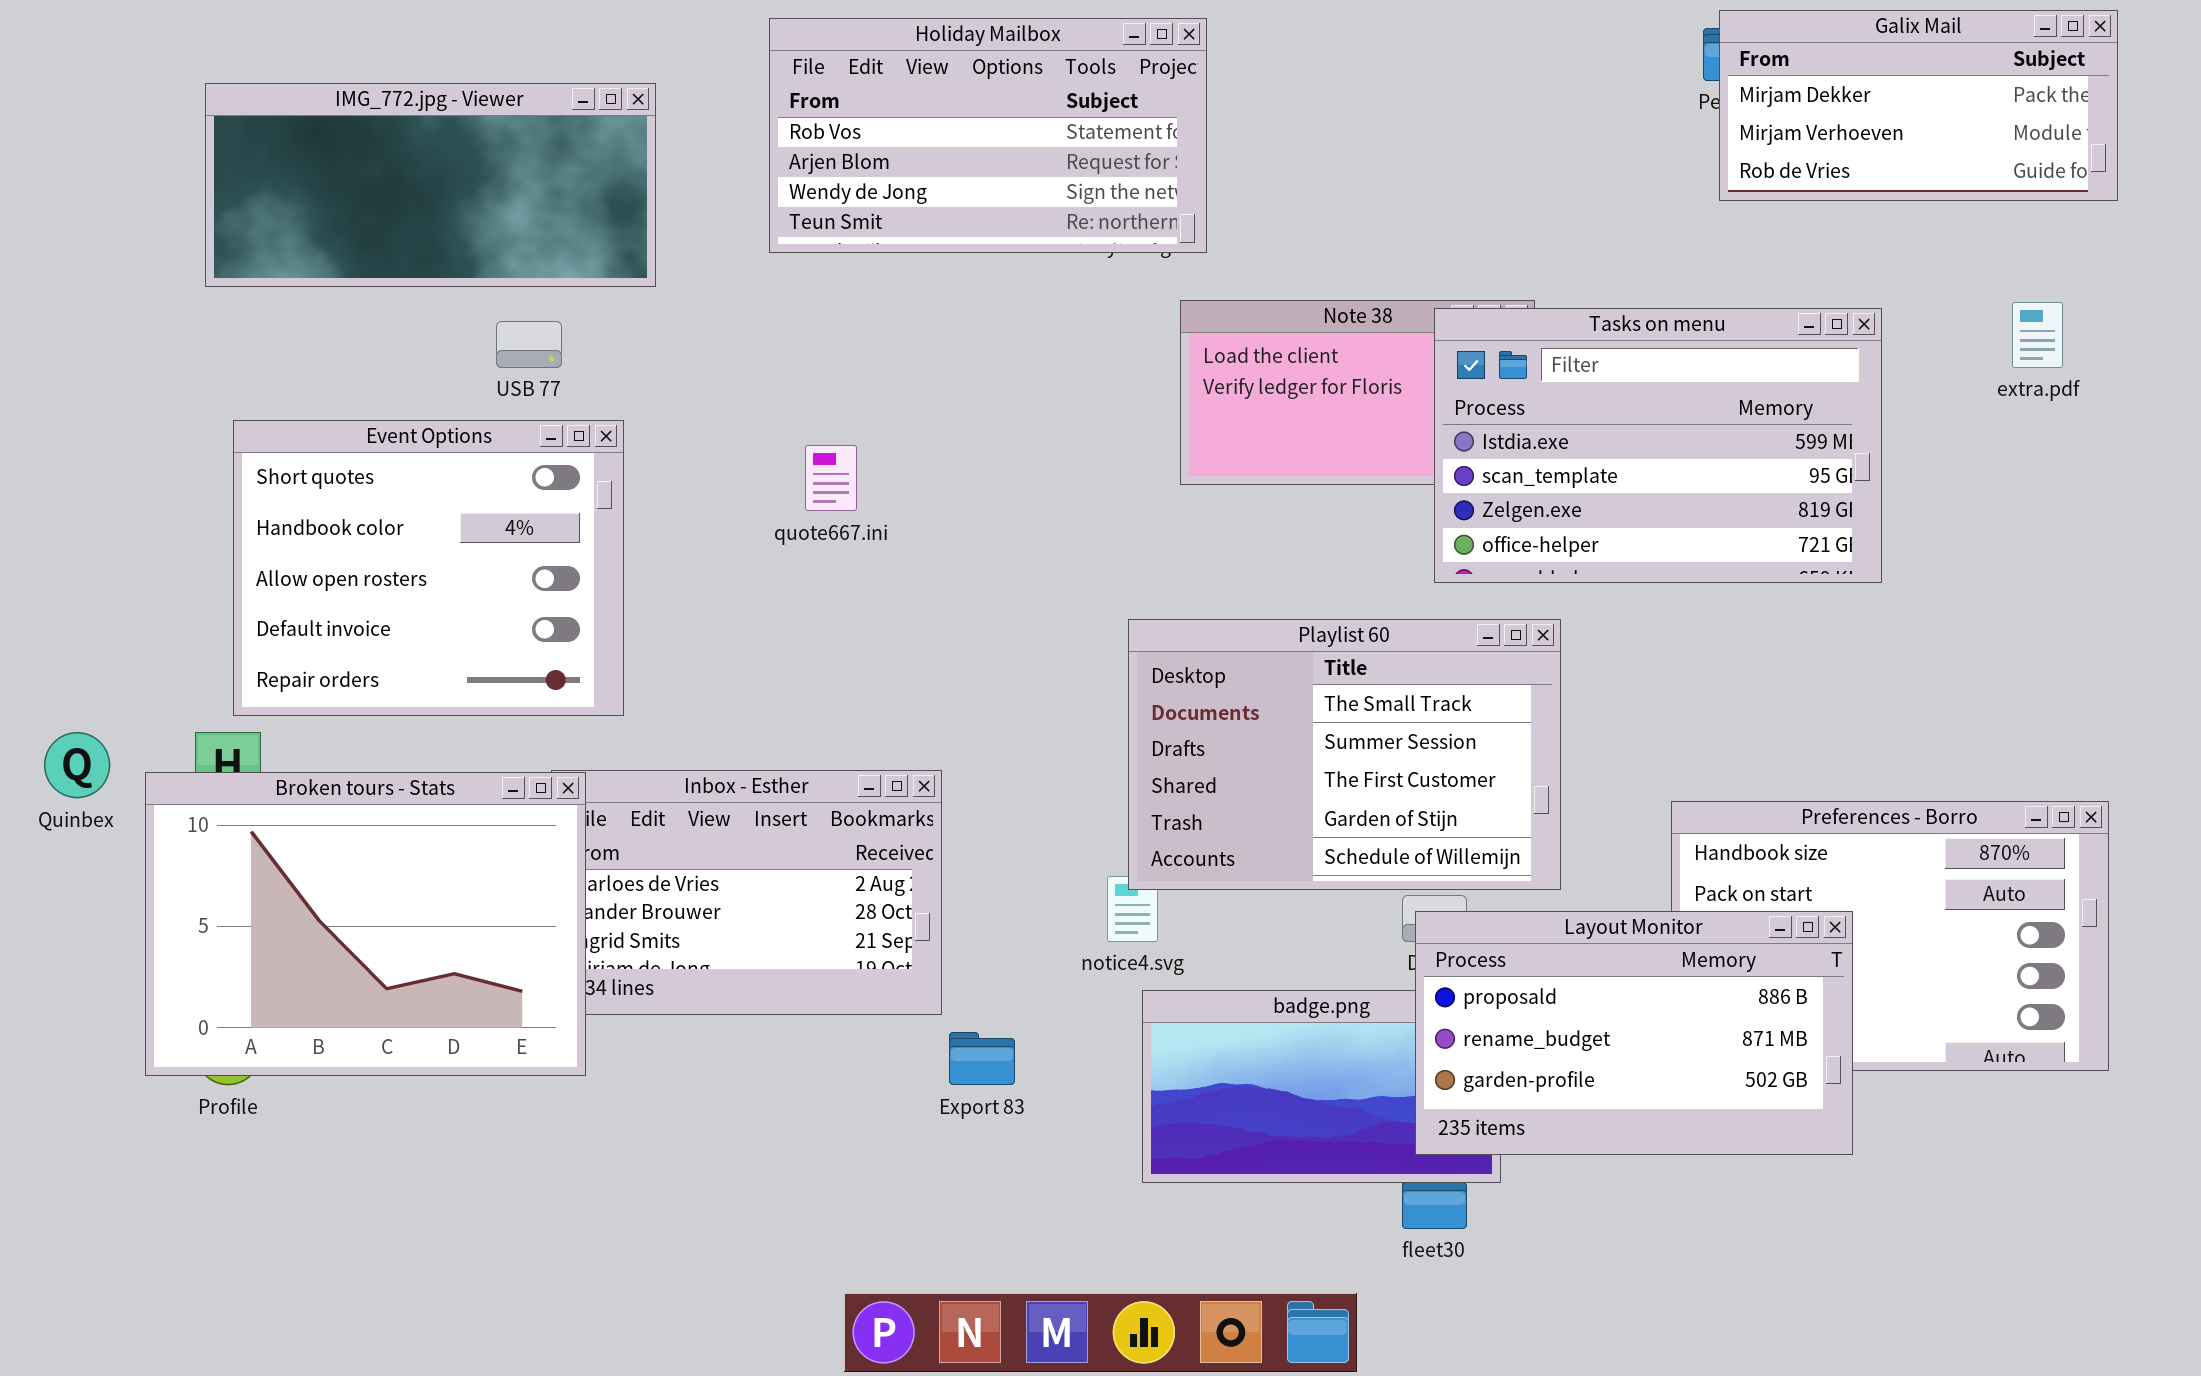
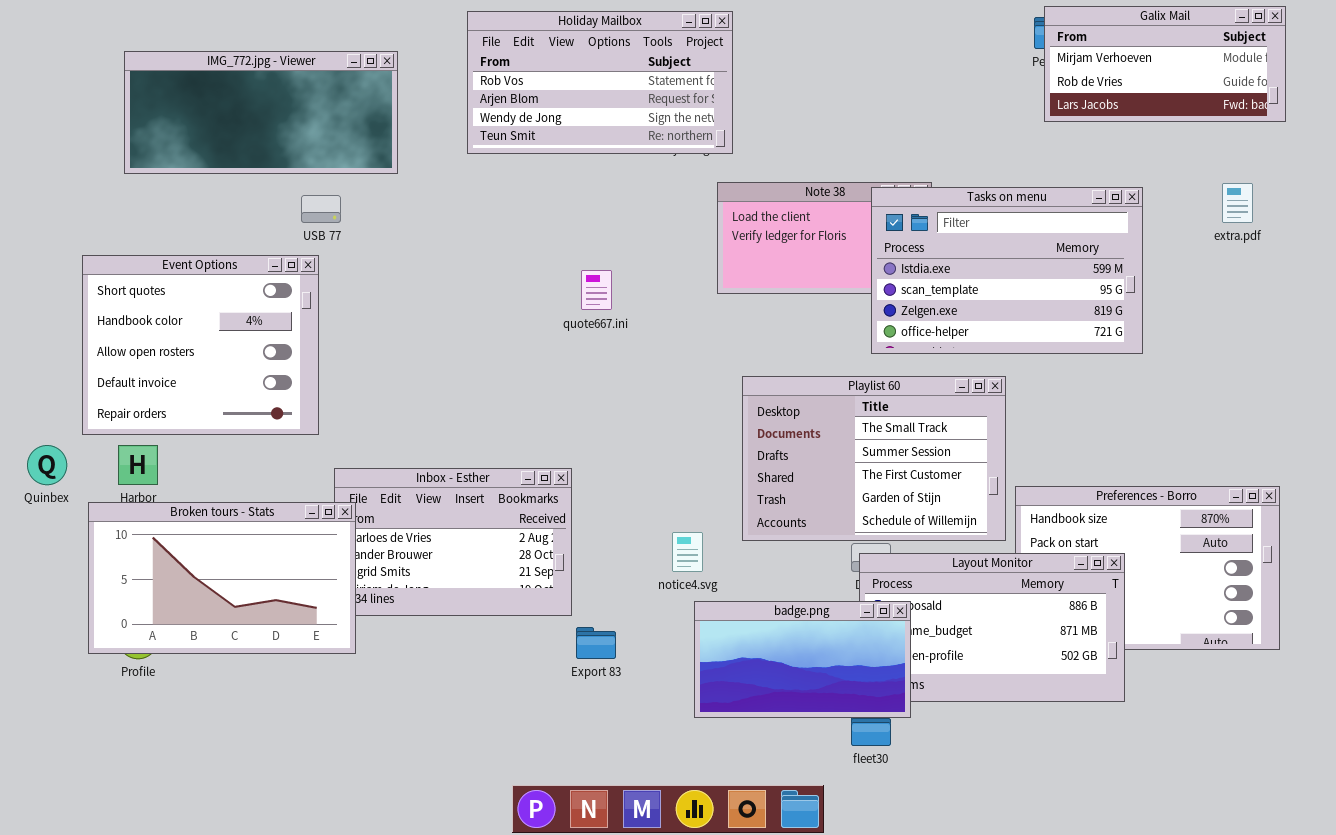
Galix Mail: [1719,10,2118,201] -> [1044,6,1286,122], scrolled down 1 row
Event Options: [233,420,624,716] -> [82,255,319,435], moved
quote667.ini: [805,445,857,511] -> [581,270,612,310], moved
Playlist 60: [1128,619,1561,890] -> [742,376,1006,541], moved
Broken tours - Stats: [145,772,586,1076] -> [88,502,356,654], resized
badge.png: [1142,990,1501,1183] -> [694,601,911,718], raised

